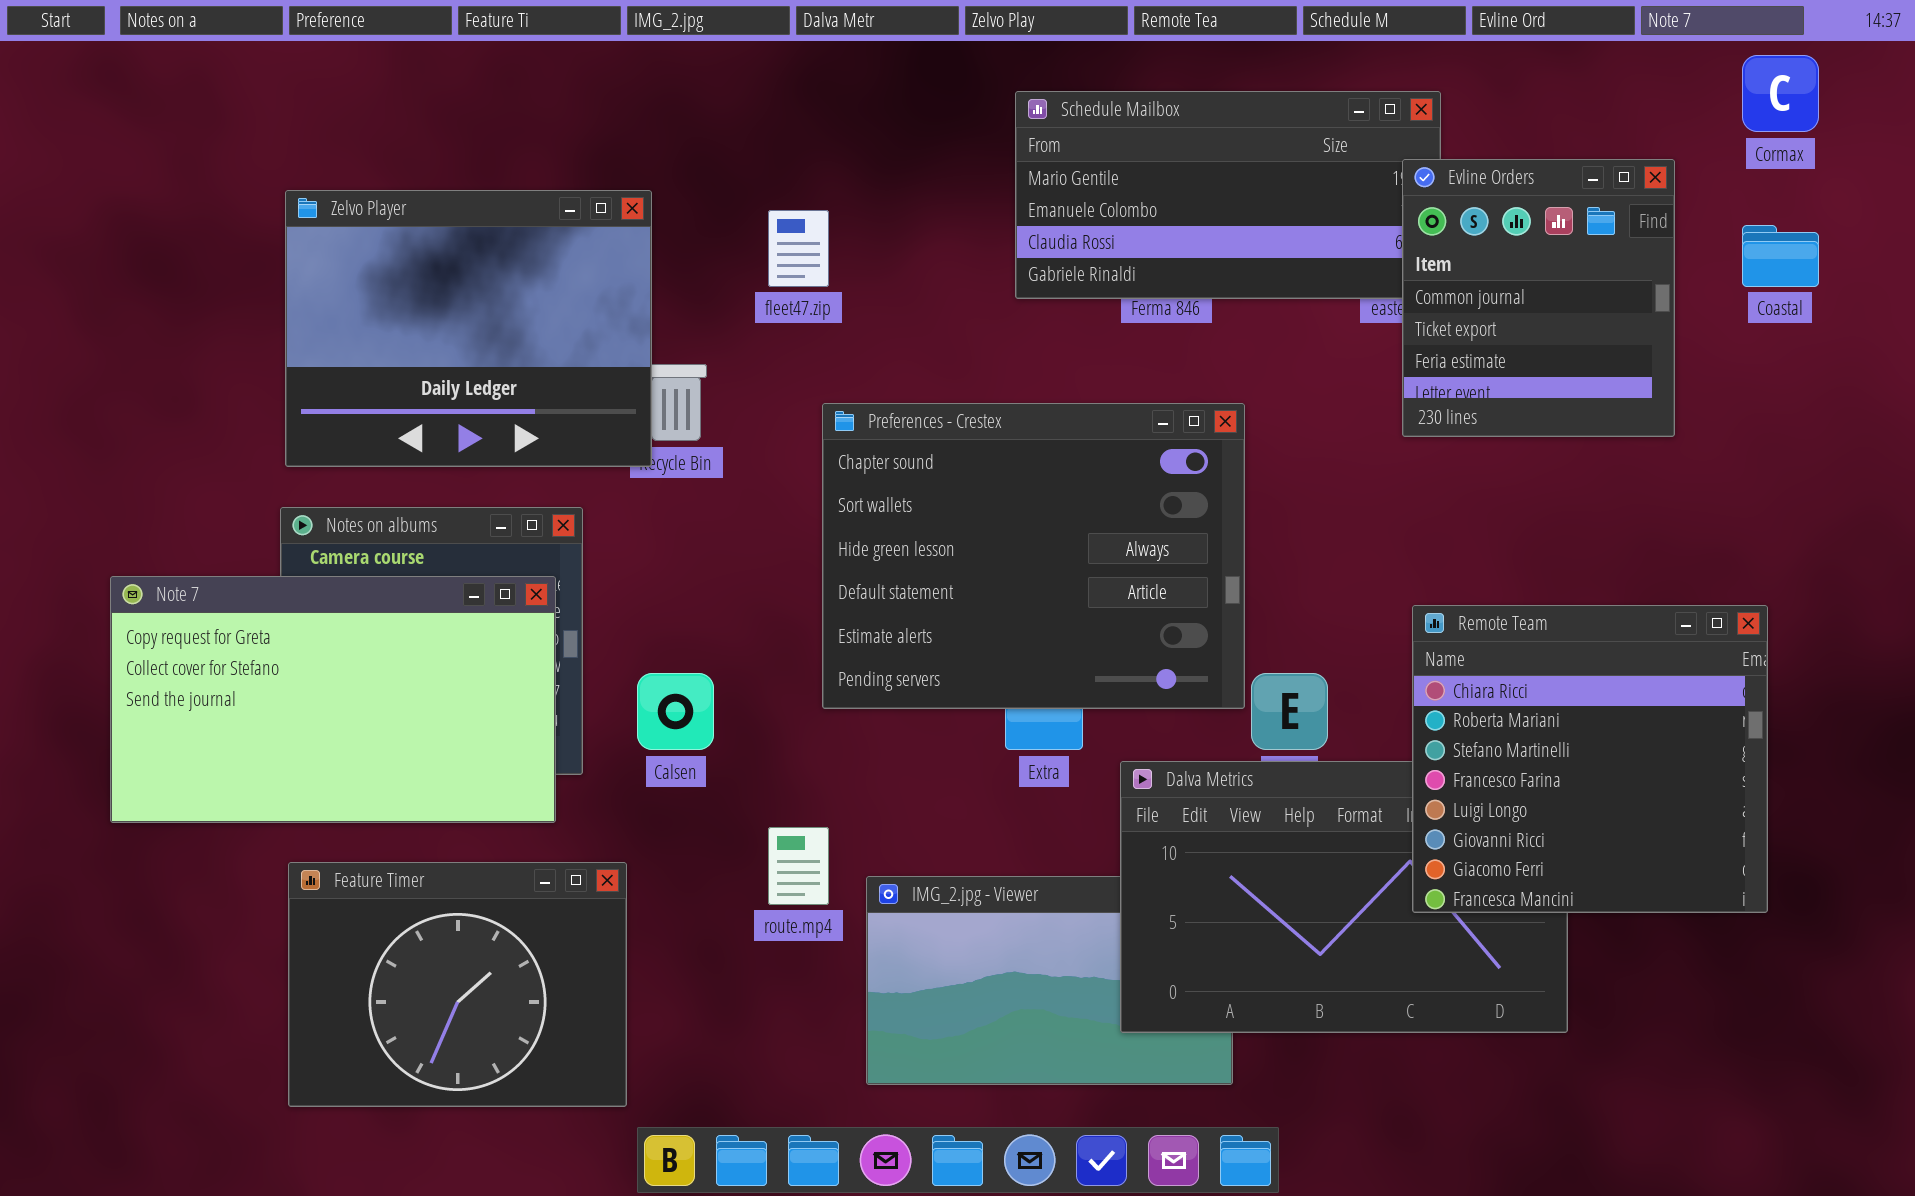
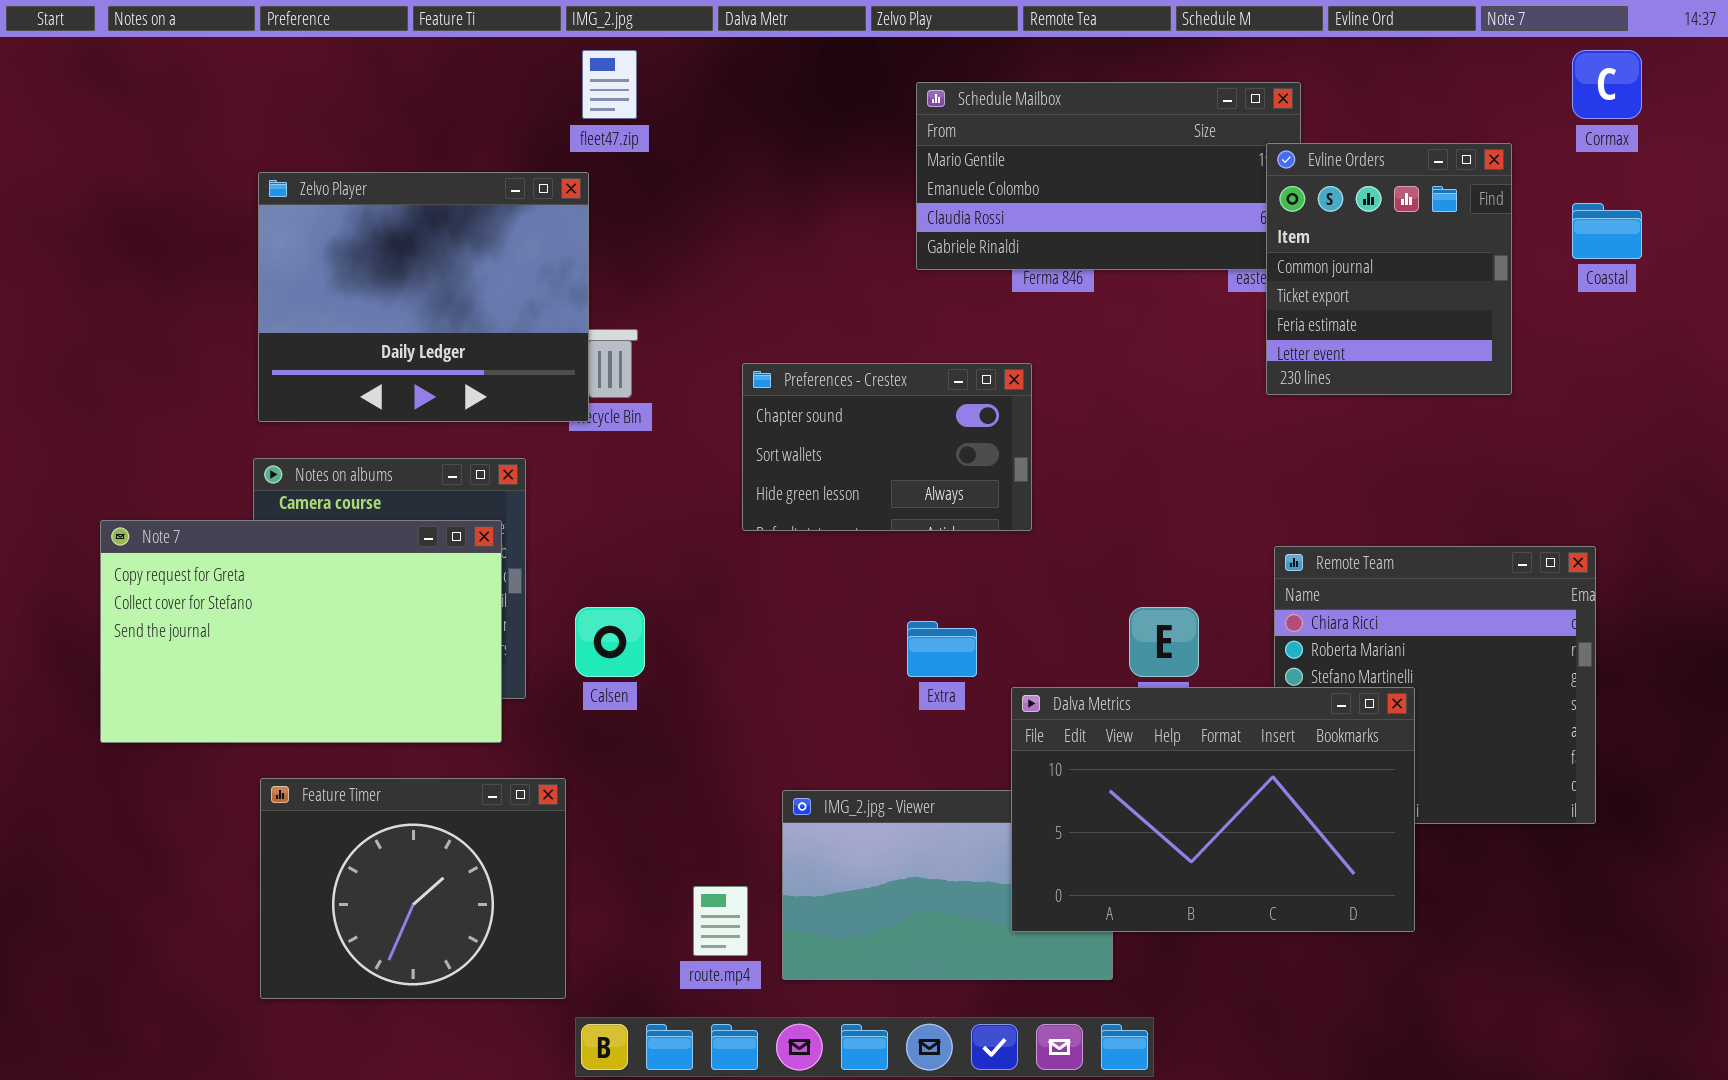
fleet47.zip: [768,210,829,287] -> [582,50,637,119], moved
Preferences - Crestex: [822,403,1245,709] -> [742,363,1032,531], resized
Dalva Metrics: [1120,761,1568,1033] -> [1011,687,1415,932], raised
route.mp4: [768,827,829,905] -> [693,886,748,956], moved

